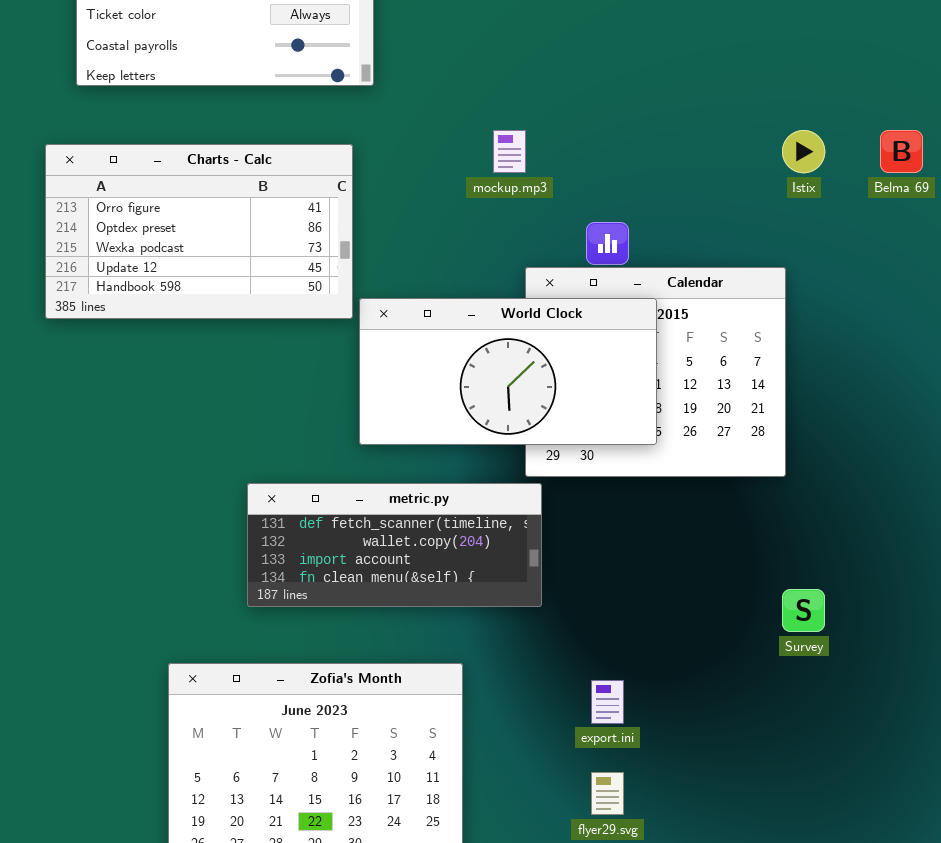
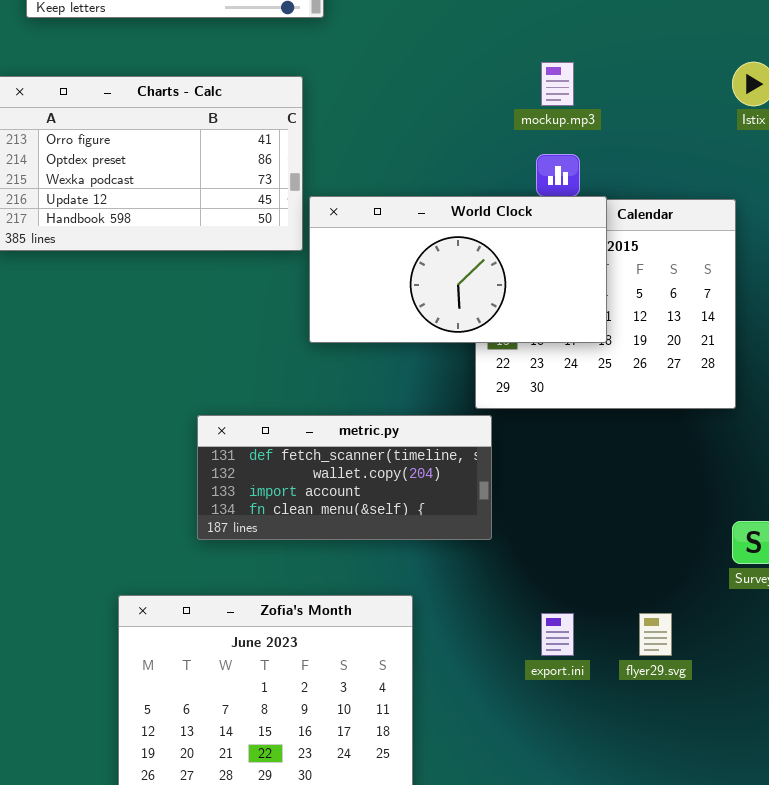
mockup.mp3: [493,130,526,173] -> [541,62,574,106], moved
World Clock: [359,298,657,445] -> [309,196,607,343], moved
flyer29.svg: [591,772,624,815] -> [639,613,672,656], moved

